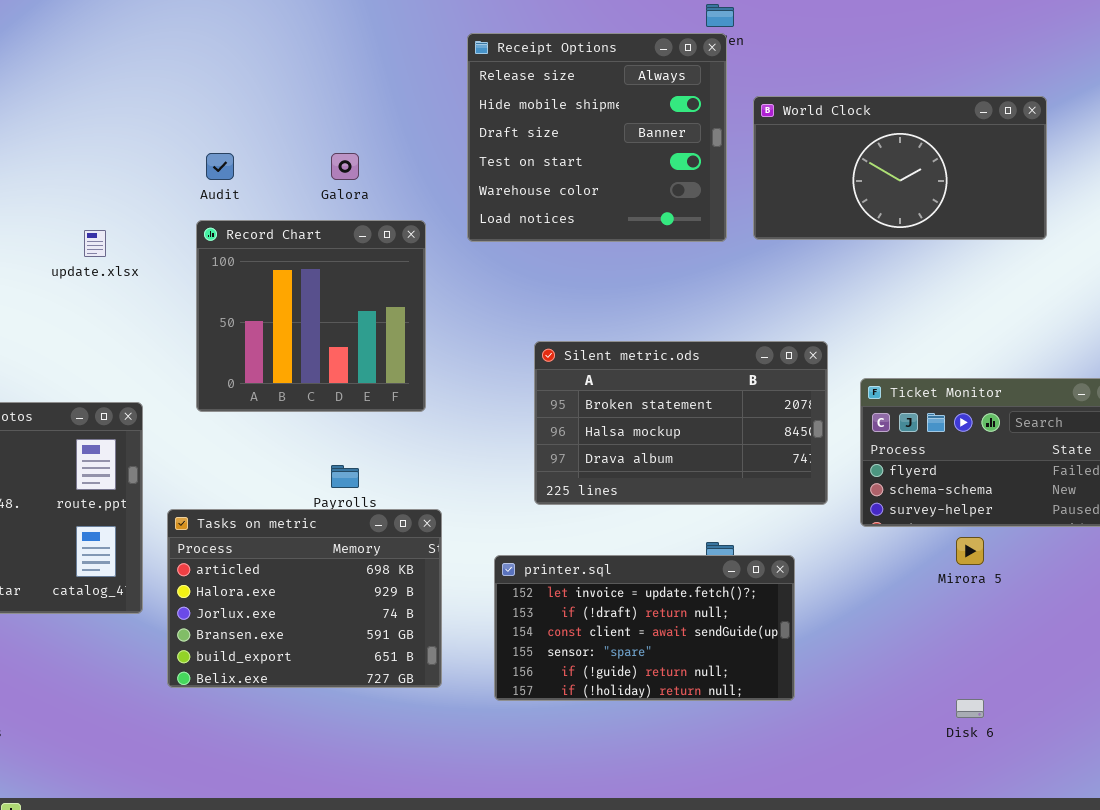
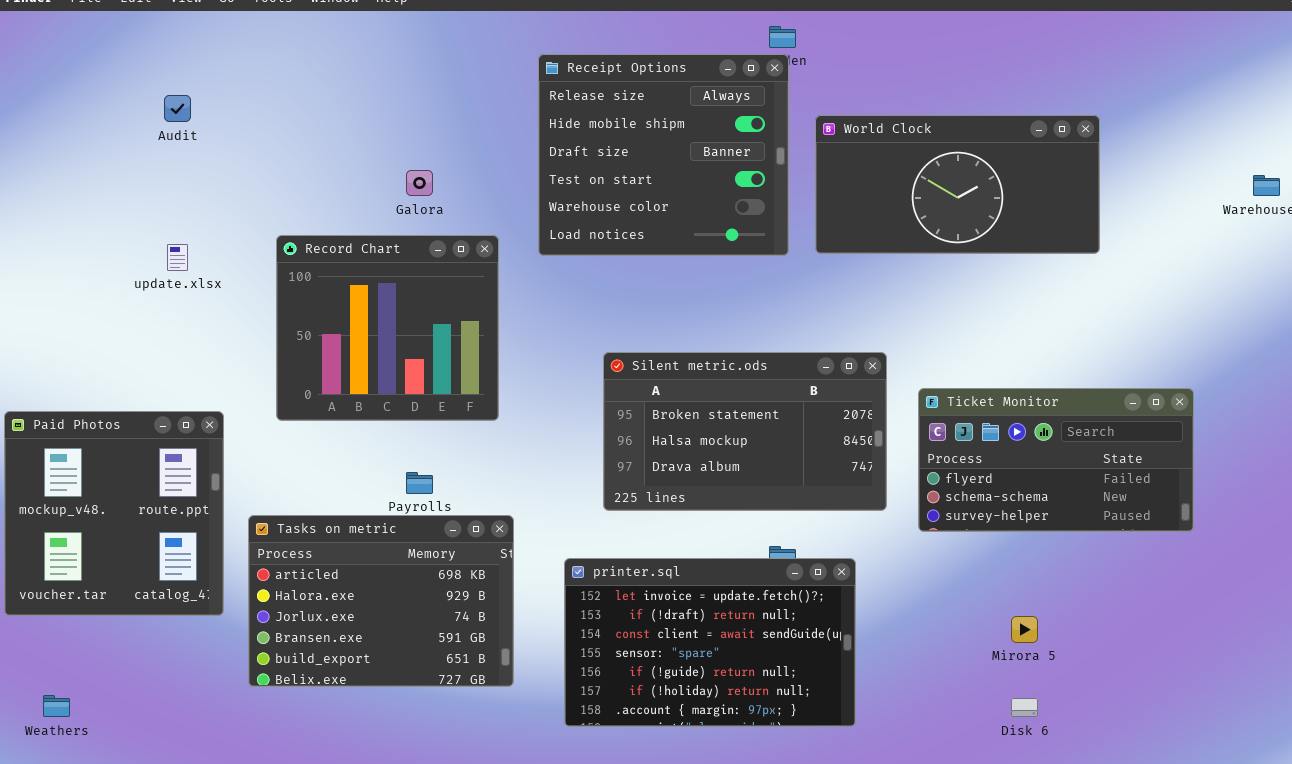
Audit: [206,153,234,180] -> [164,95,191,122], moved
Mirora 5: [956,537,984,565] -> [1011,616,1038,643], moved
printer.sql: [494,555,795,701] -> [564,558,856,727], resized

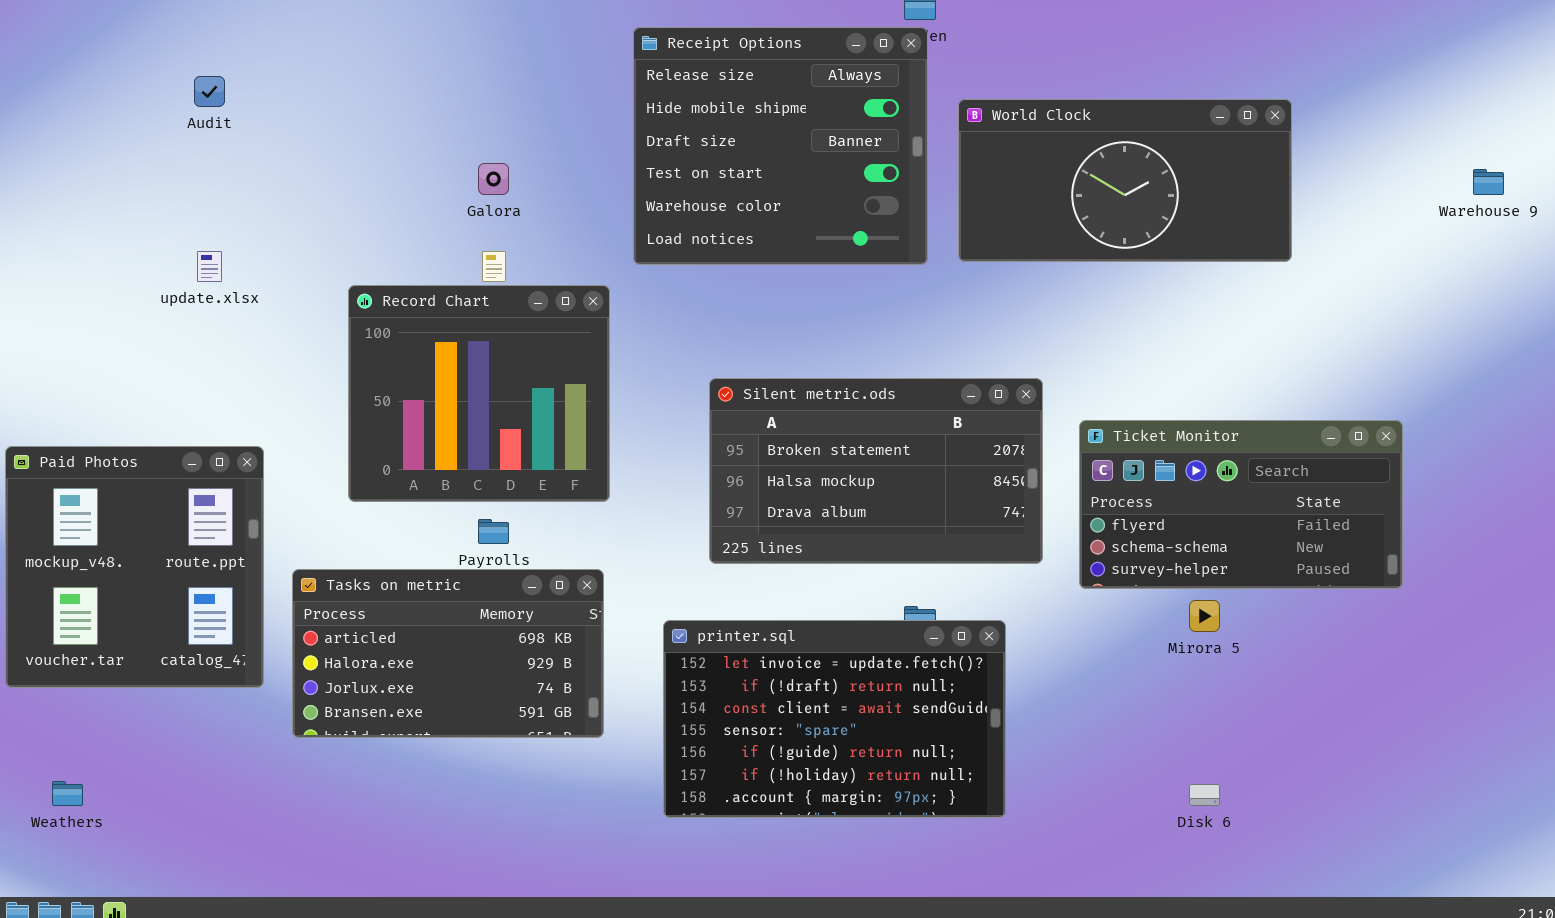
Record Chart: [276,235,499,421] -> [348,285,610,502], moved
Tasks on metric: [248,515,514,687] -> [292,569,604,738], resized
Mirora 5: [1011,616,1038,643] -> [1189,600,1220,632], moved

